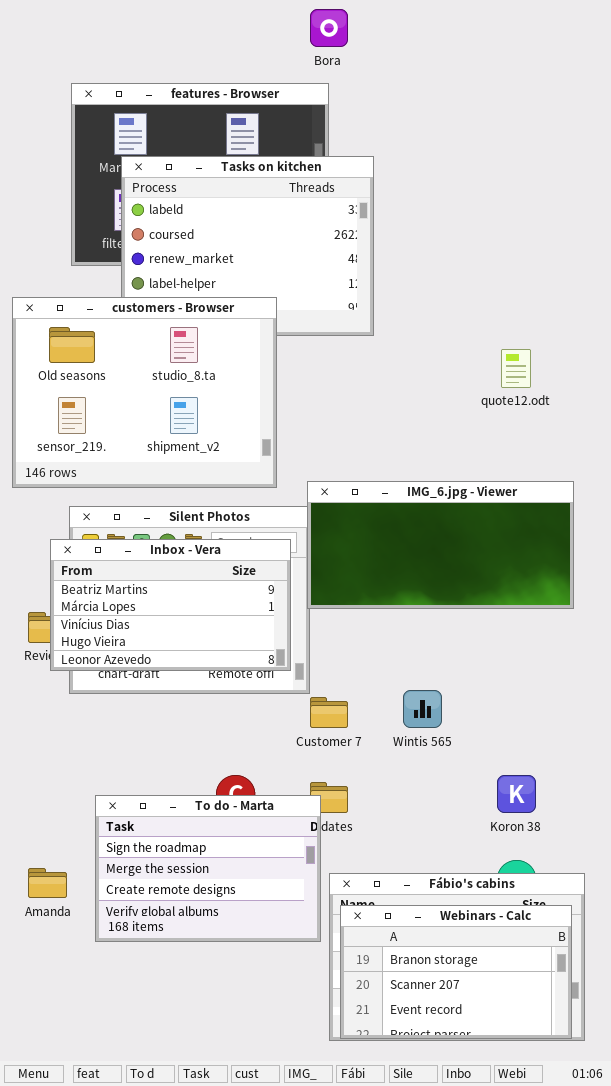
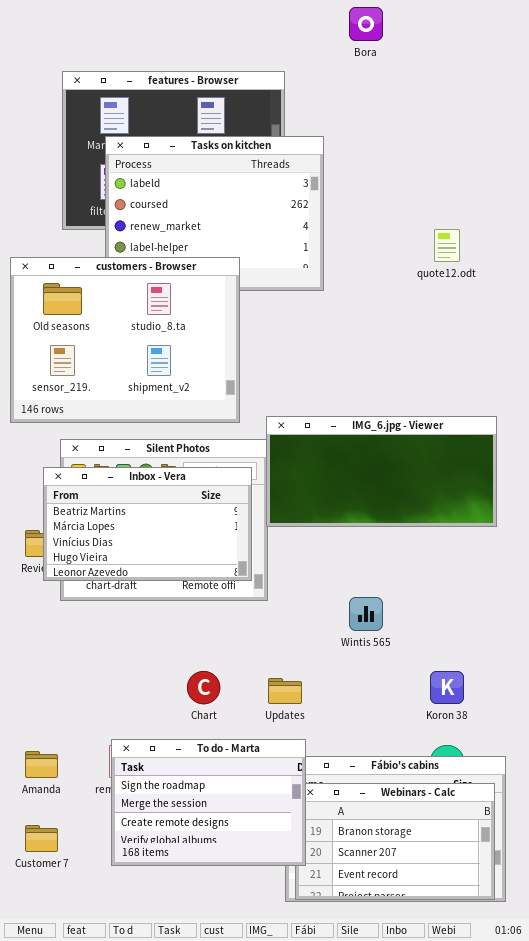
Bora: [310,9,348,47] -> [349,7,383,41], moved
quote12.odt: [501,349,531,388] -> [434,229,460,262], moved
Customer 7: [310,697,348,728] -> [25,825,58,852], moved
To do - Marta: [95,795,321,942] -> [111,739,306,866], moved

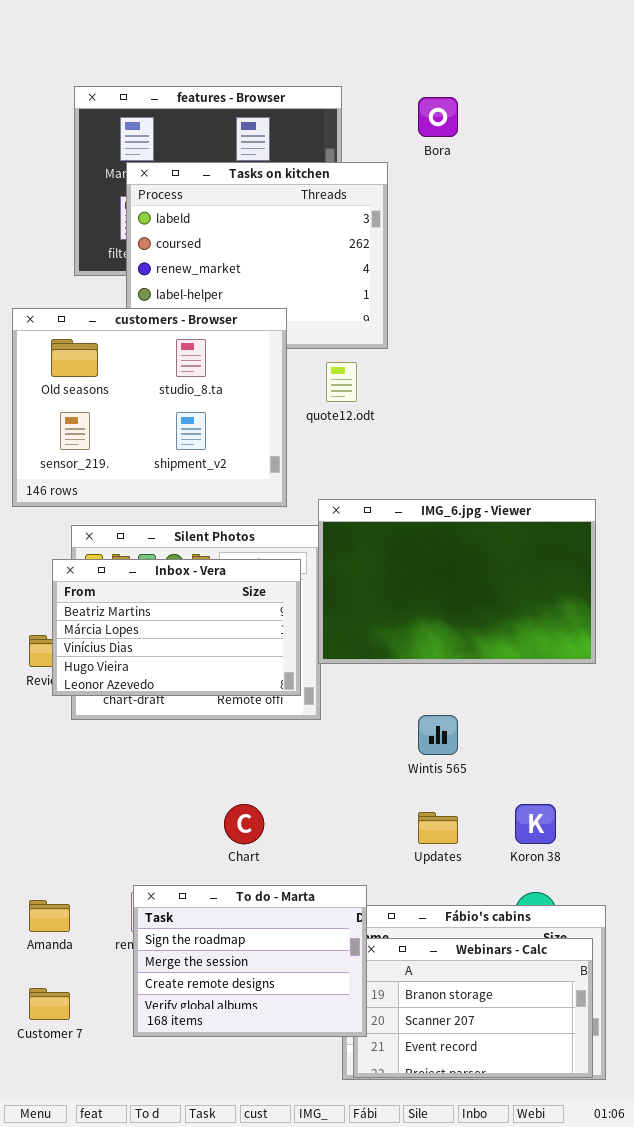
Bora: [349,7,383,41] -> [418,97,458,137], moved
quote12.odt: [434,229,460,262] -> [326,362,357,402], moved
IMG_6.jpg - Viewer: [266,416,497,527] -> [318,499,596,664], resized
Updates: [268,678,302,704] -> [418,812,458,844], moved

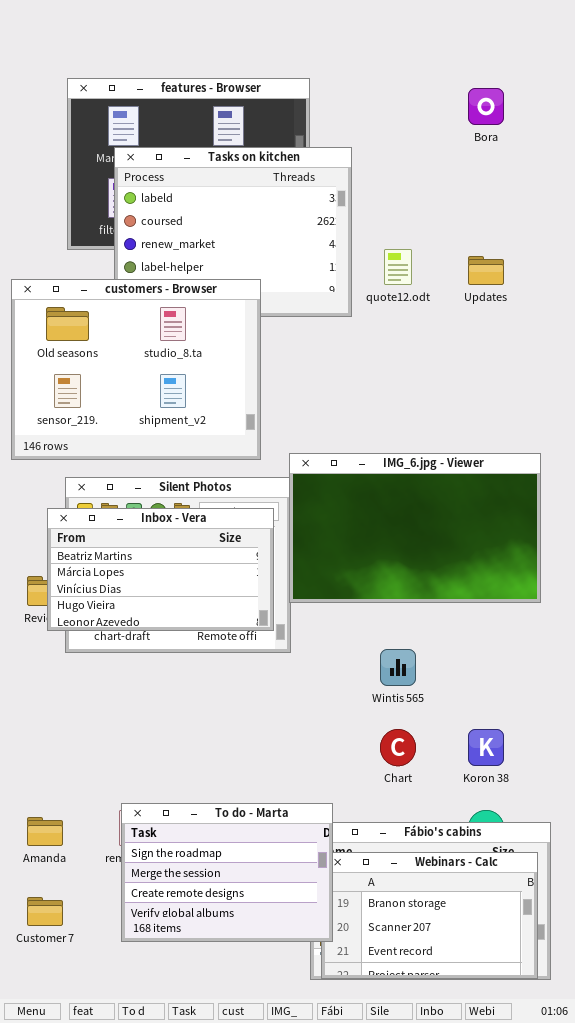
Bora: [418,97,458,137] -> [468,88,504,125], moved
quote12.odt: [326,362,357,402] -> [384,249,412,285], moved
Chart: [224,804,264,844] -> [380,729,416,766], moved
Updates: [418,812,458,844] -> [468,256,504,285], moved

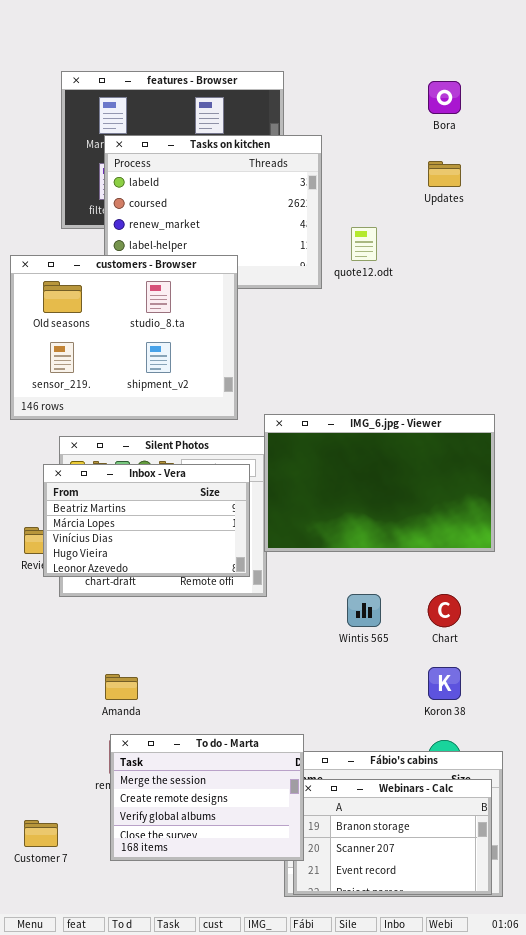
Updates: [468,256,504,285] -> [428,161,461,187], moved
Chart: [380,729,416,766] -> [428,594,461,627], moved
To do - Marta: [121,803,333,942] -> [110,734,304,861], scrolled down 1 row
Amanda: [27,817,63,846] -> [105,674,138,700], moved

